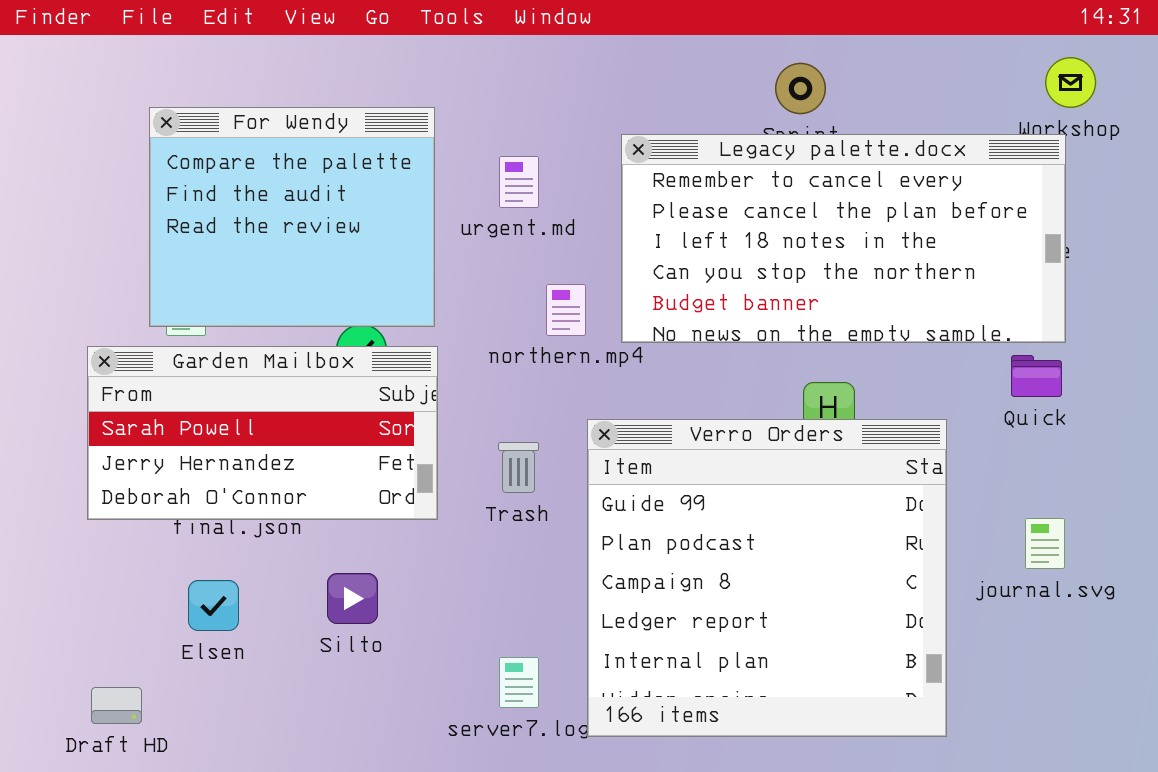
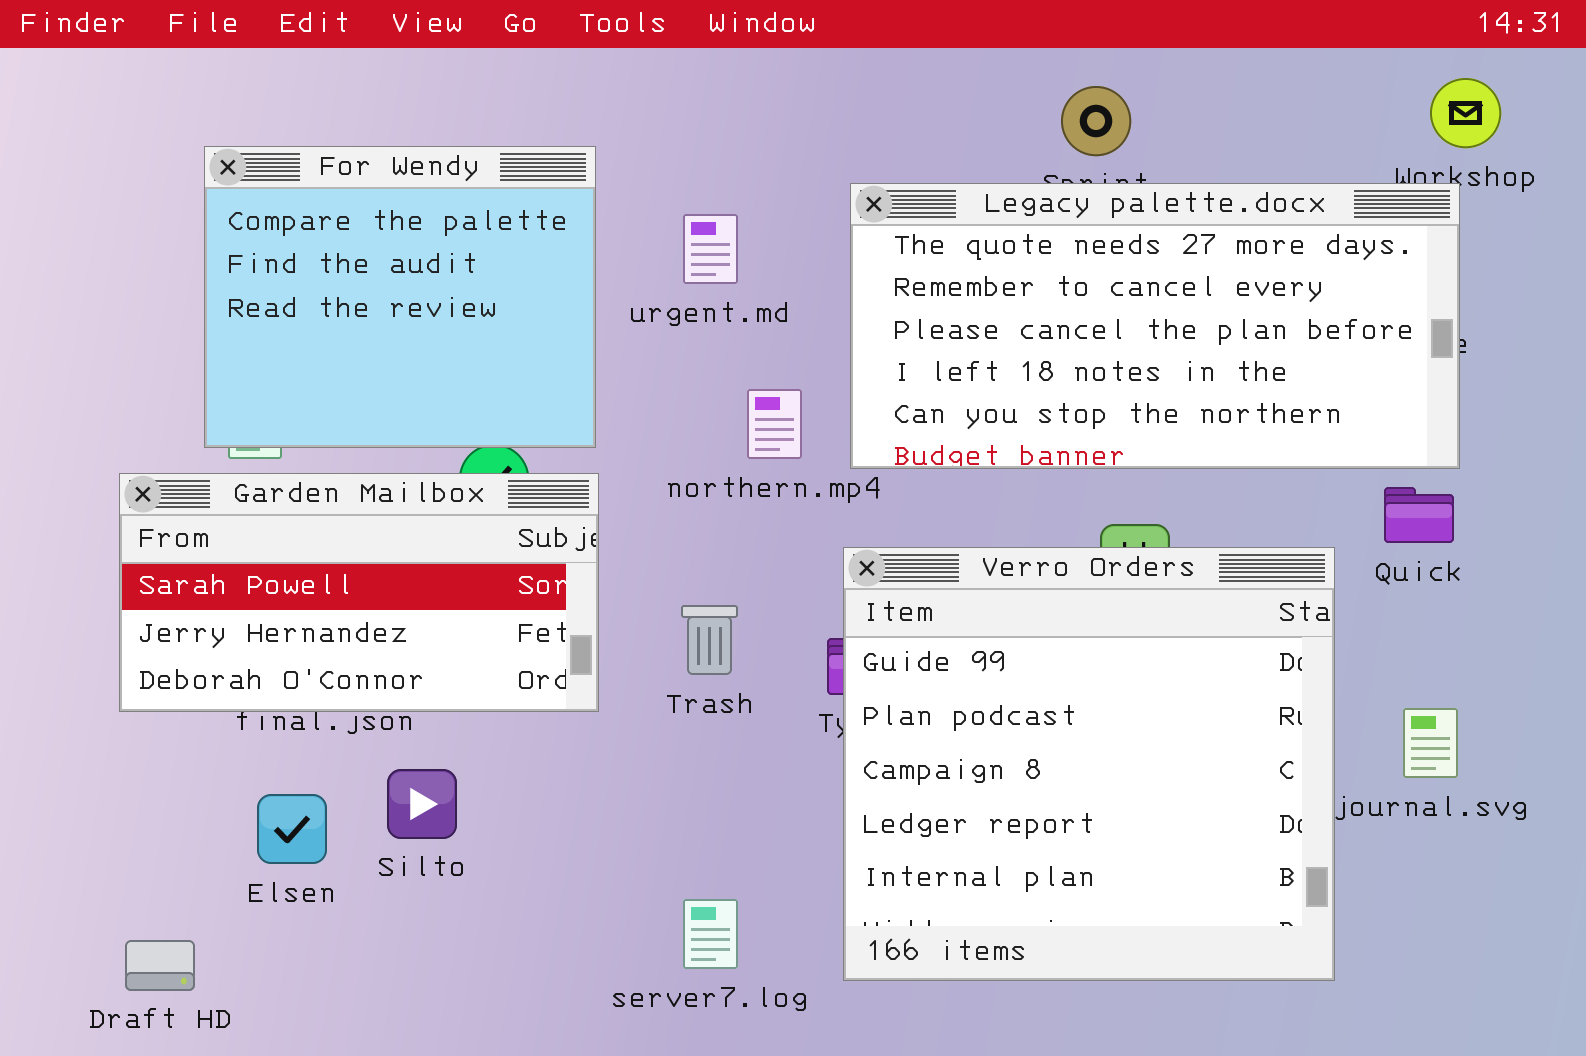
Legacy palette.docx: [621,134,1066,343] -> [850,183,1460,469], scrolled up 1 row
Verro Orders: [587,419,947,737] -> [843,547,1335,981], moved
Silto: [327,573,378,624] -> [387,769,457,839], moved

